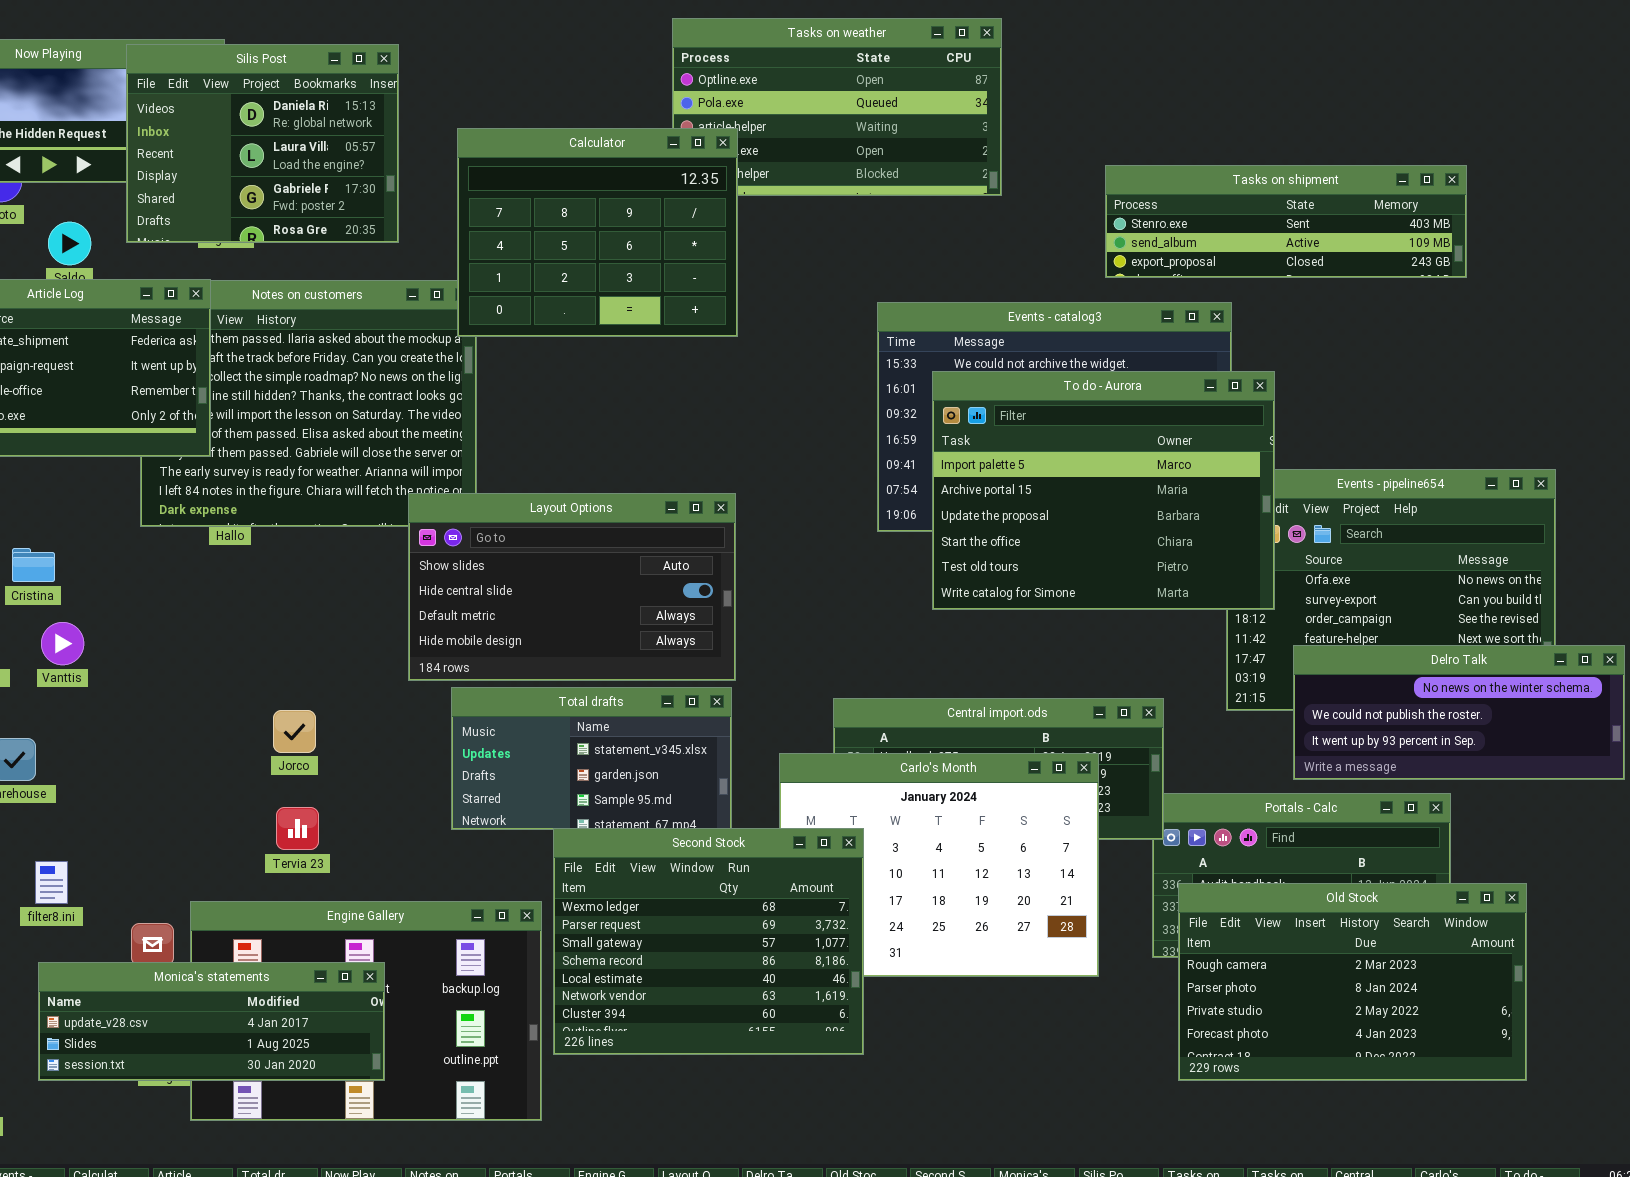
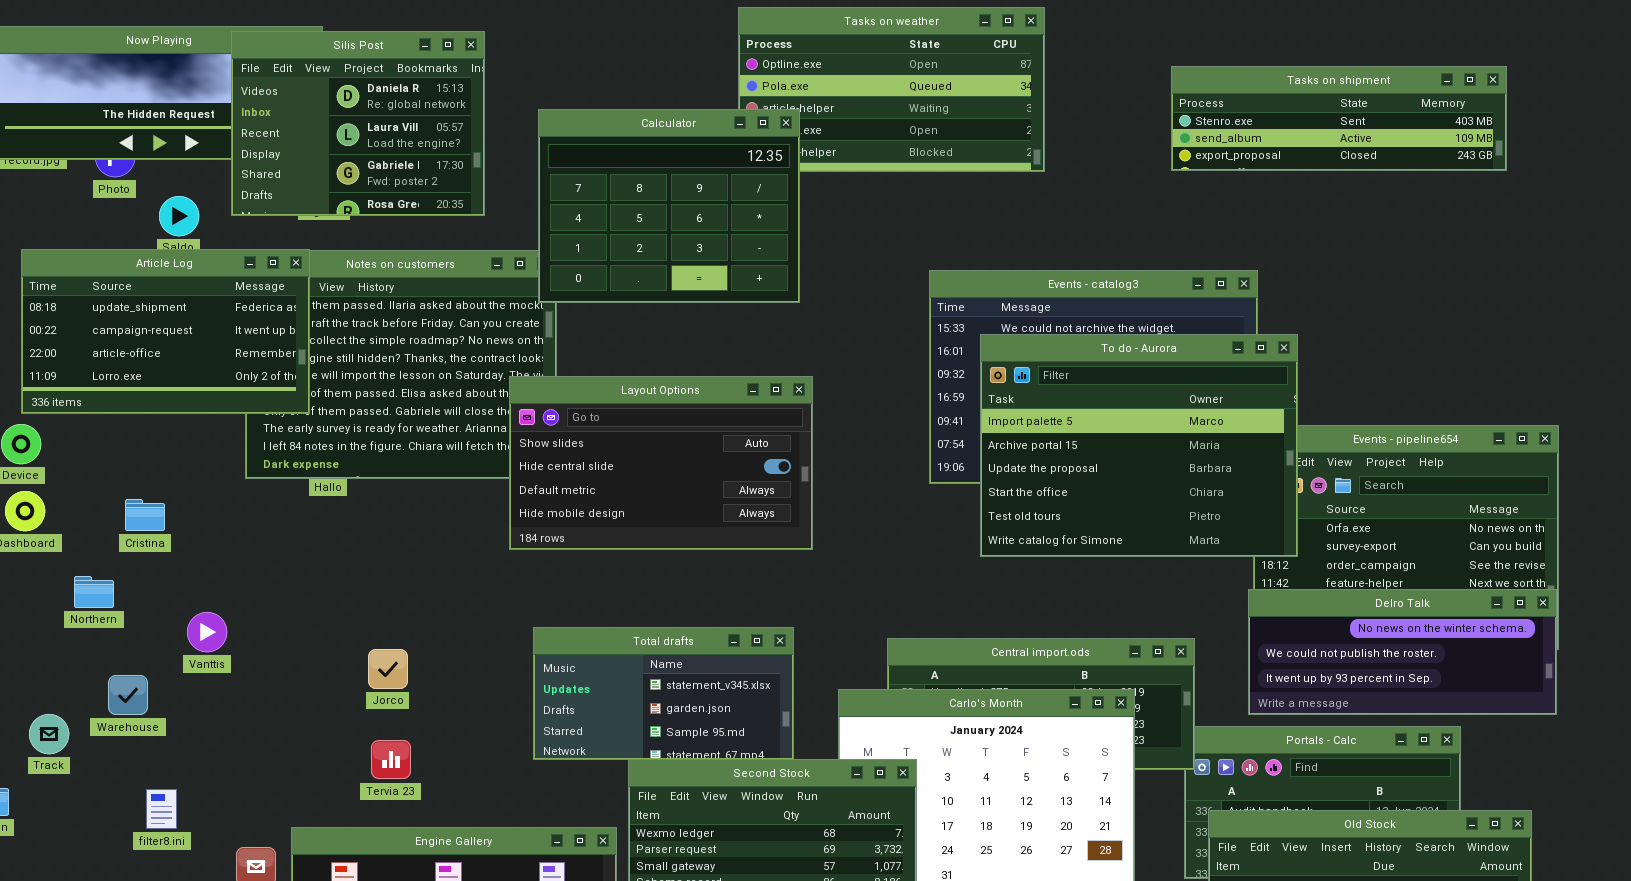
Tasks on shipment: [1105,165,1467,278] -> [1171,66,1507,171], moved
Layout Options: [408,493,736,681] -> [509,376,813,550], moved
Vanttis: [41,622,84,665] -> [187,612,227,652], moved
Delro Talk: [1293,645,1625,780] -> [1248,589,1557,715], moved

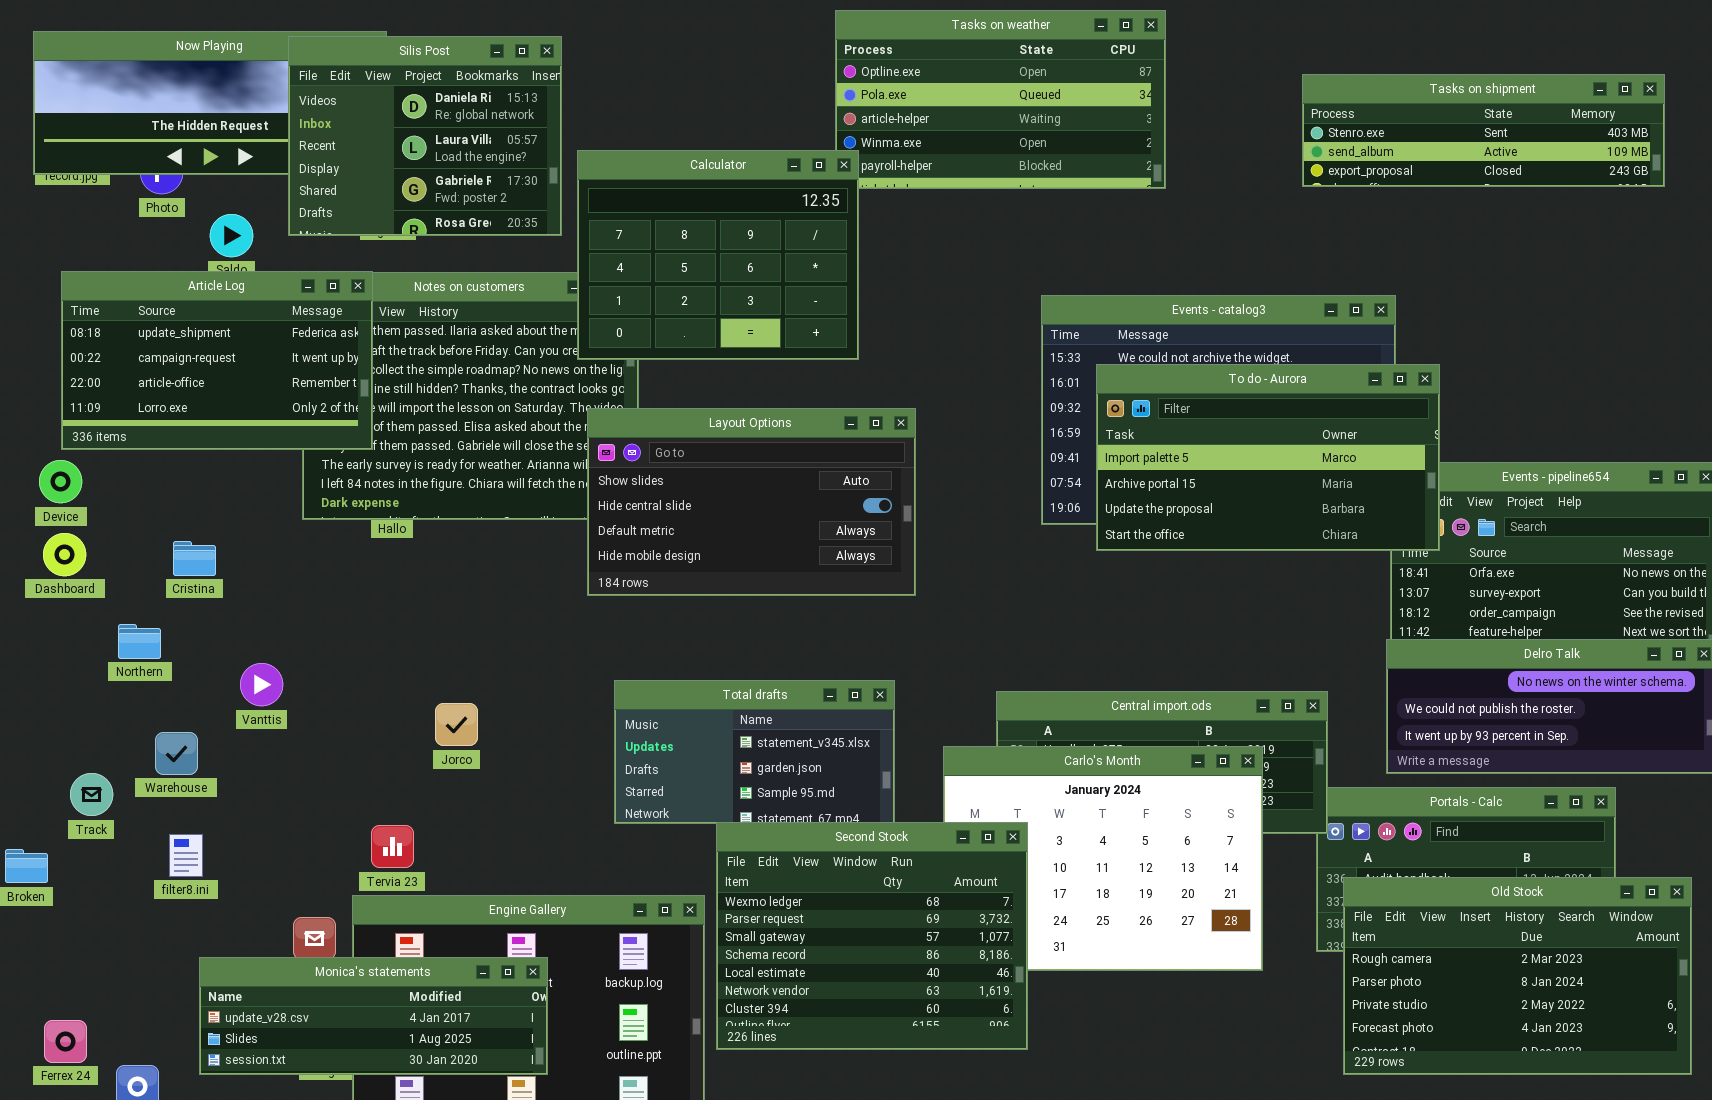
Calculator: [538,109,800,303] -> [577,150,859,360], moved
To do - Aurora: [980,334,1298,557] -> [1096,364,1440,551], resized
Tervia 23: [371,740,411,779] -> [371,825,414,868], moved
filter8.ini: [146,789,177,829] -> [169,834,203,877], moved

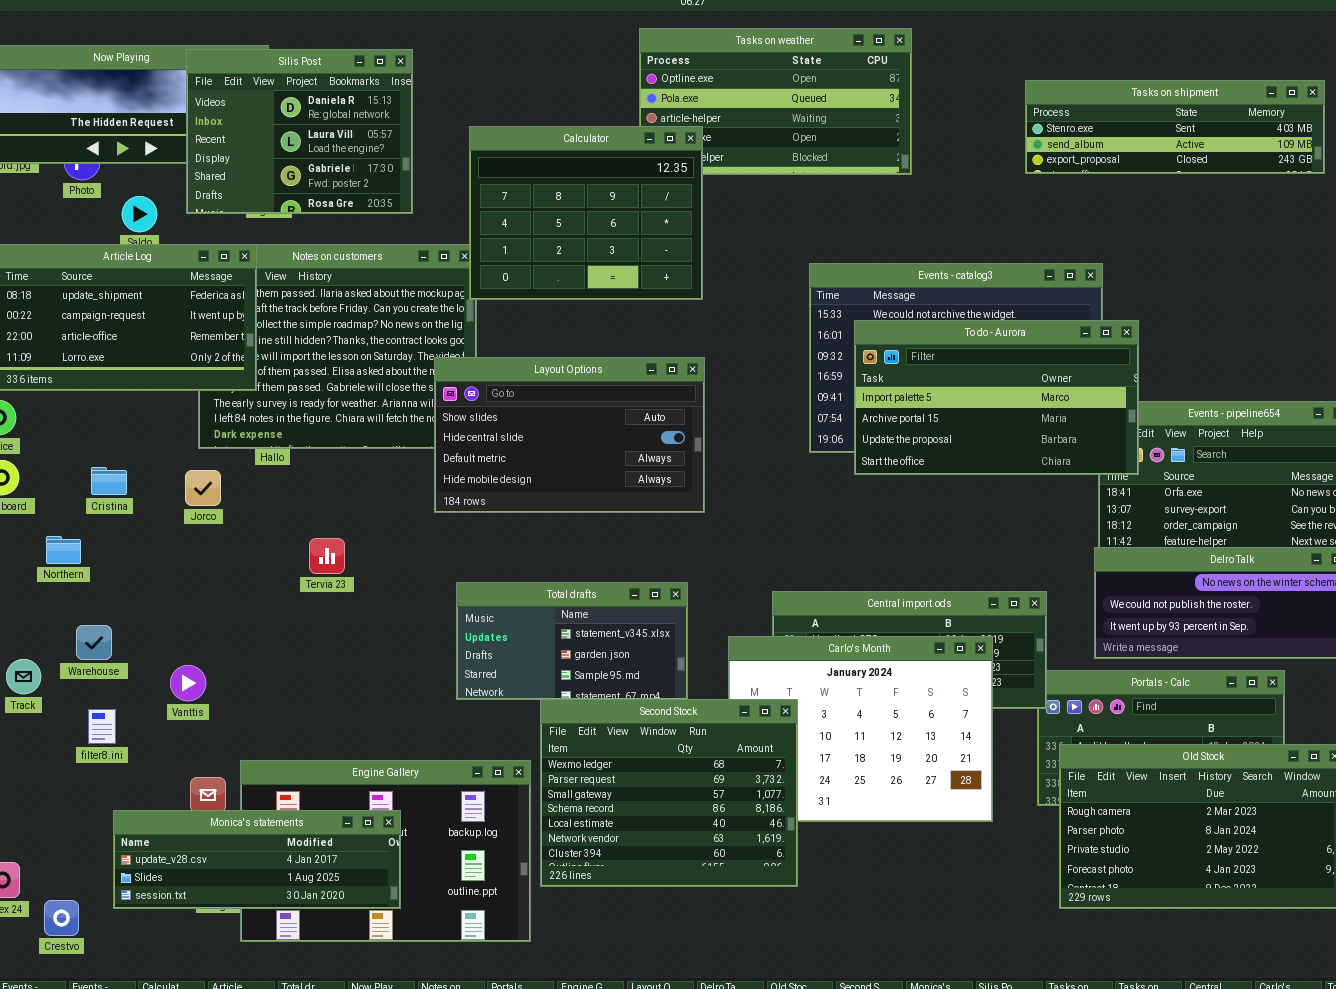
Calculator: [577,150,859,360] -> [469,126,703,300], moved
Vanttis: [240,663,283,706] -> [170,665,206,701], moved
Jorco: [435,703,478,746] -> [185,470,221,506], moved
Tervia 23: [371,825,414,868] -> [309,538,345,574], moved

